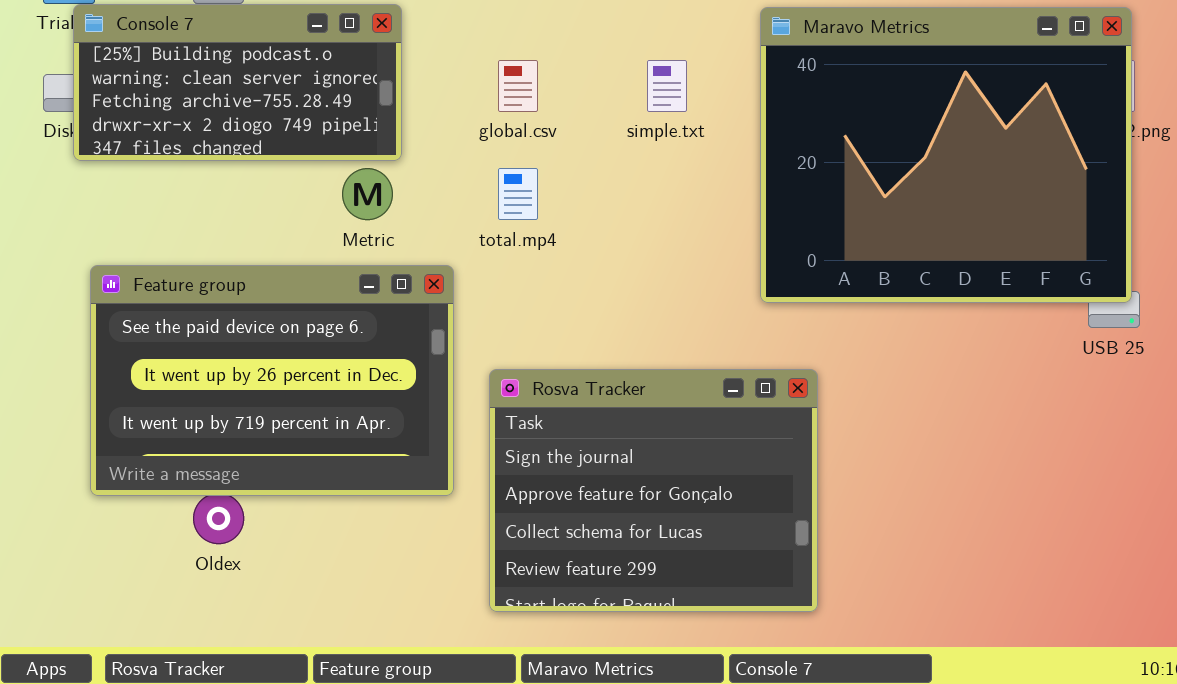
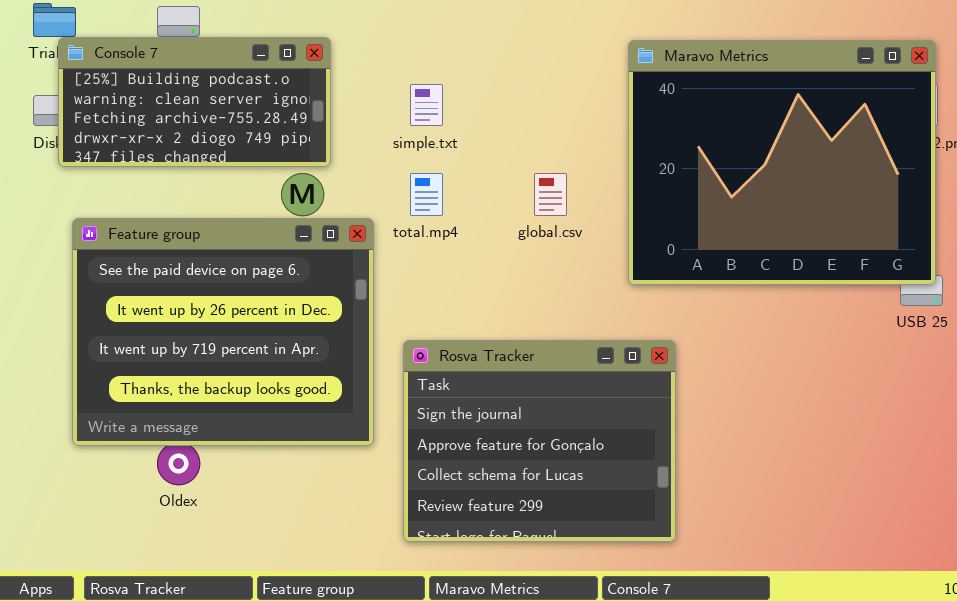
global.csv: [498,60,538,112] -> [534,173,567,216], moved
simple.txt: [647,60,687,112] -> [410,84,443,126], moved
Feature group: [90,265,454,496] -> [72,218,374,446], resized

